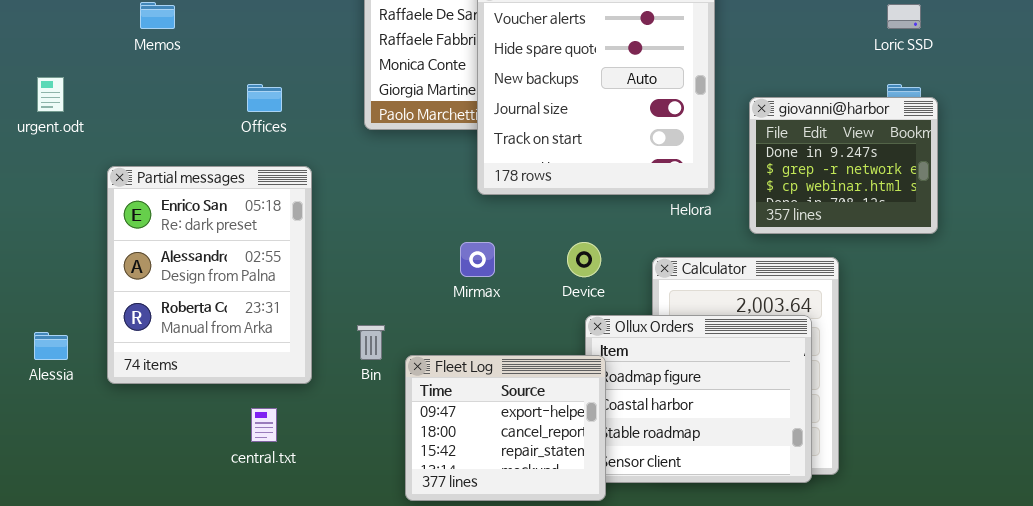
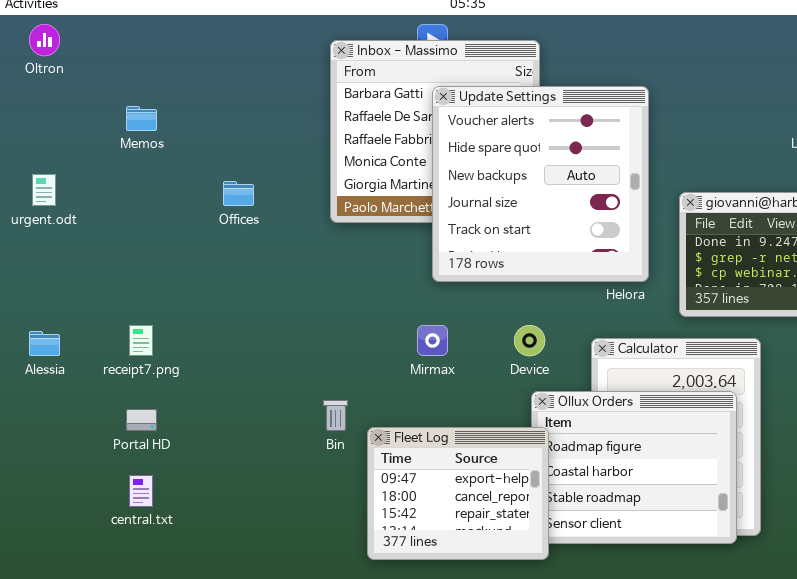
Partial messages: [107,166,312,384] -> none, closed
Alessia: [34,332,68,360] -> [29,331,60,356], moved
central.txt: [251,408,277,442] -> [129,475,153,507], moved

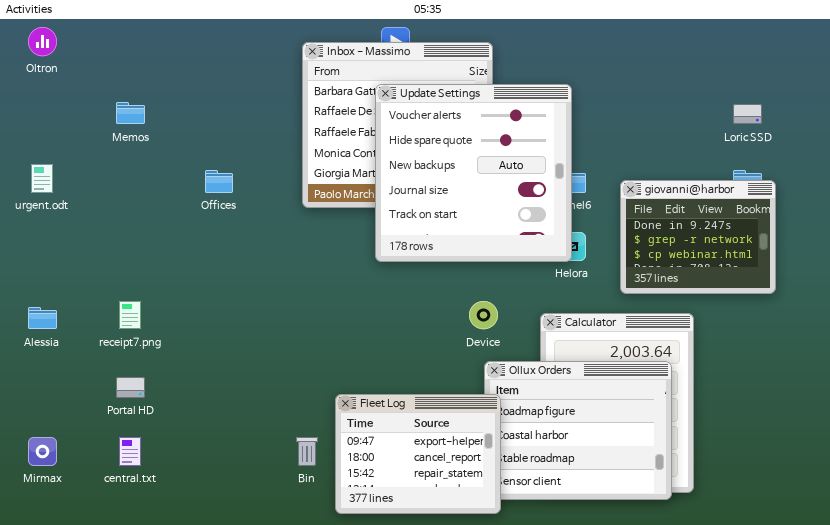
Update Settings: [432,86,649,282] -> [375,84,572,262], moved
Mirmax: [417,325,448,356] -> [28,437,57,466], moved
Bin: [323,400,348,431] -> [296,437,318,466], moved

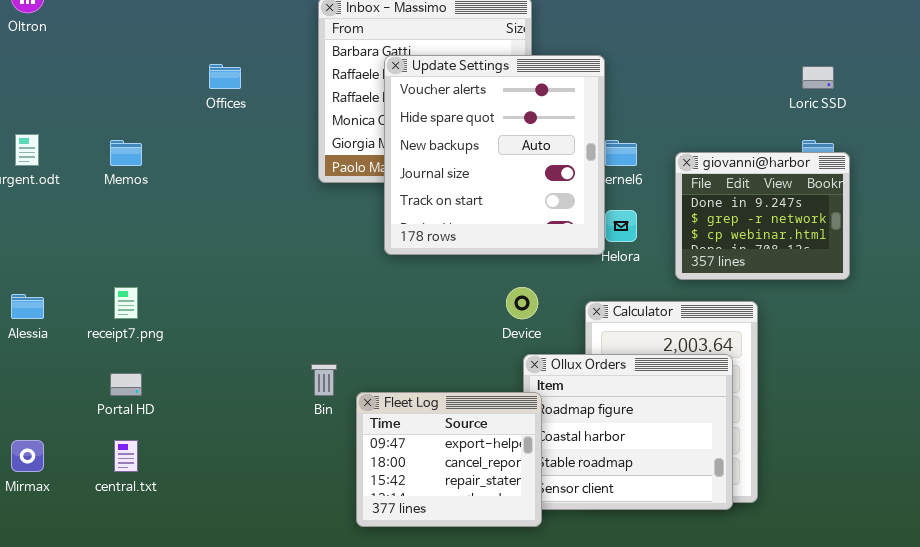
Update Settings: [375,84,572,262] -> [384,55,605,255], moved
Memos: [116,102,145,124] -> [110,140,142,166], moved
Offices: [205,170,233,193] -> [209,64,241,89], moved
Bin: [296,437,318,466] -> [311,364,337,396], moved

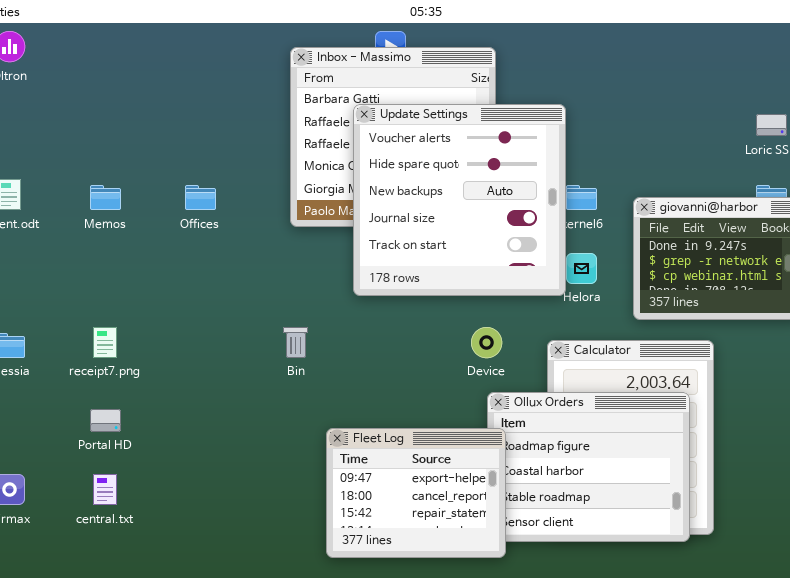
Offices: [209,64,241,89] -> [185,185,216,210], moved
Bin: [311,364,337,396] -> [283,327,308,358], moved

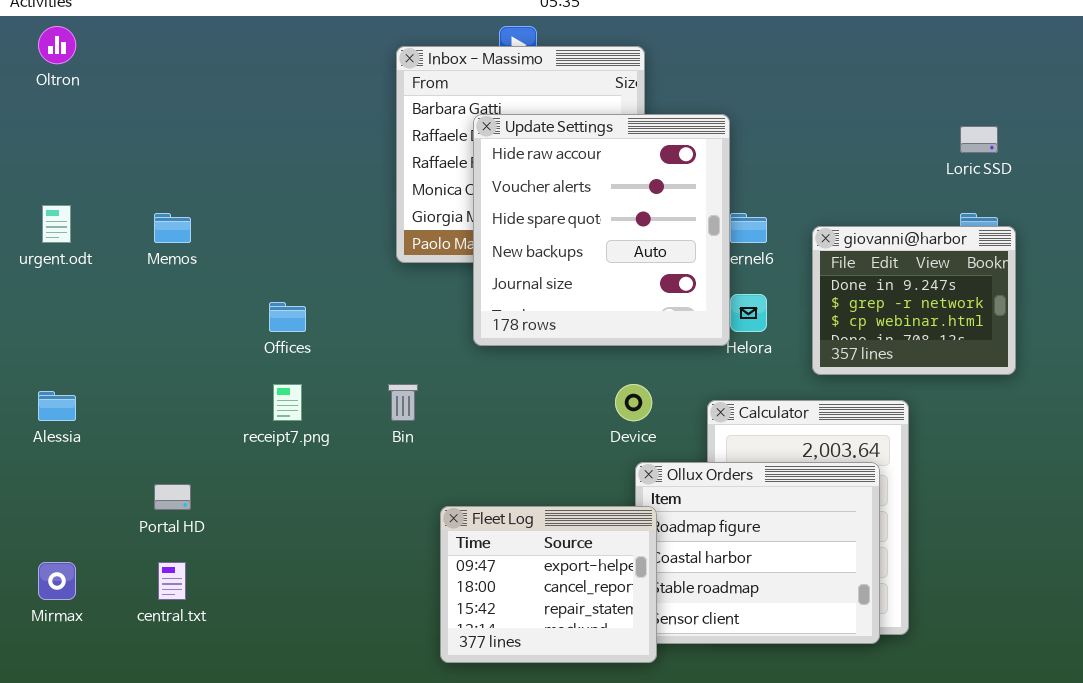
Update Settings: [353,104,566,296] -> [473,114,730,346], scrolled up 1 row
Offices: [185,185,216,210] -> [269,302,306,332], moved
receipt7.png: [93,327,117,358] -> [273,384,302,421], moved

